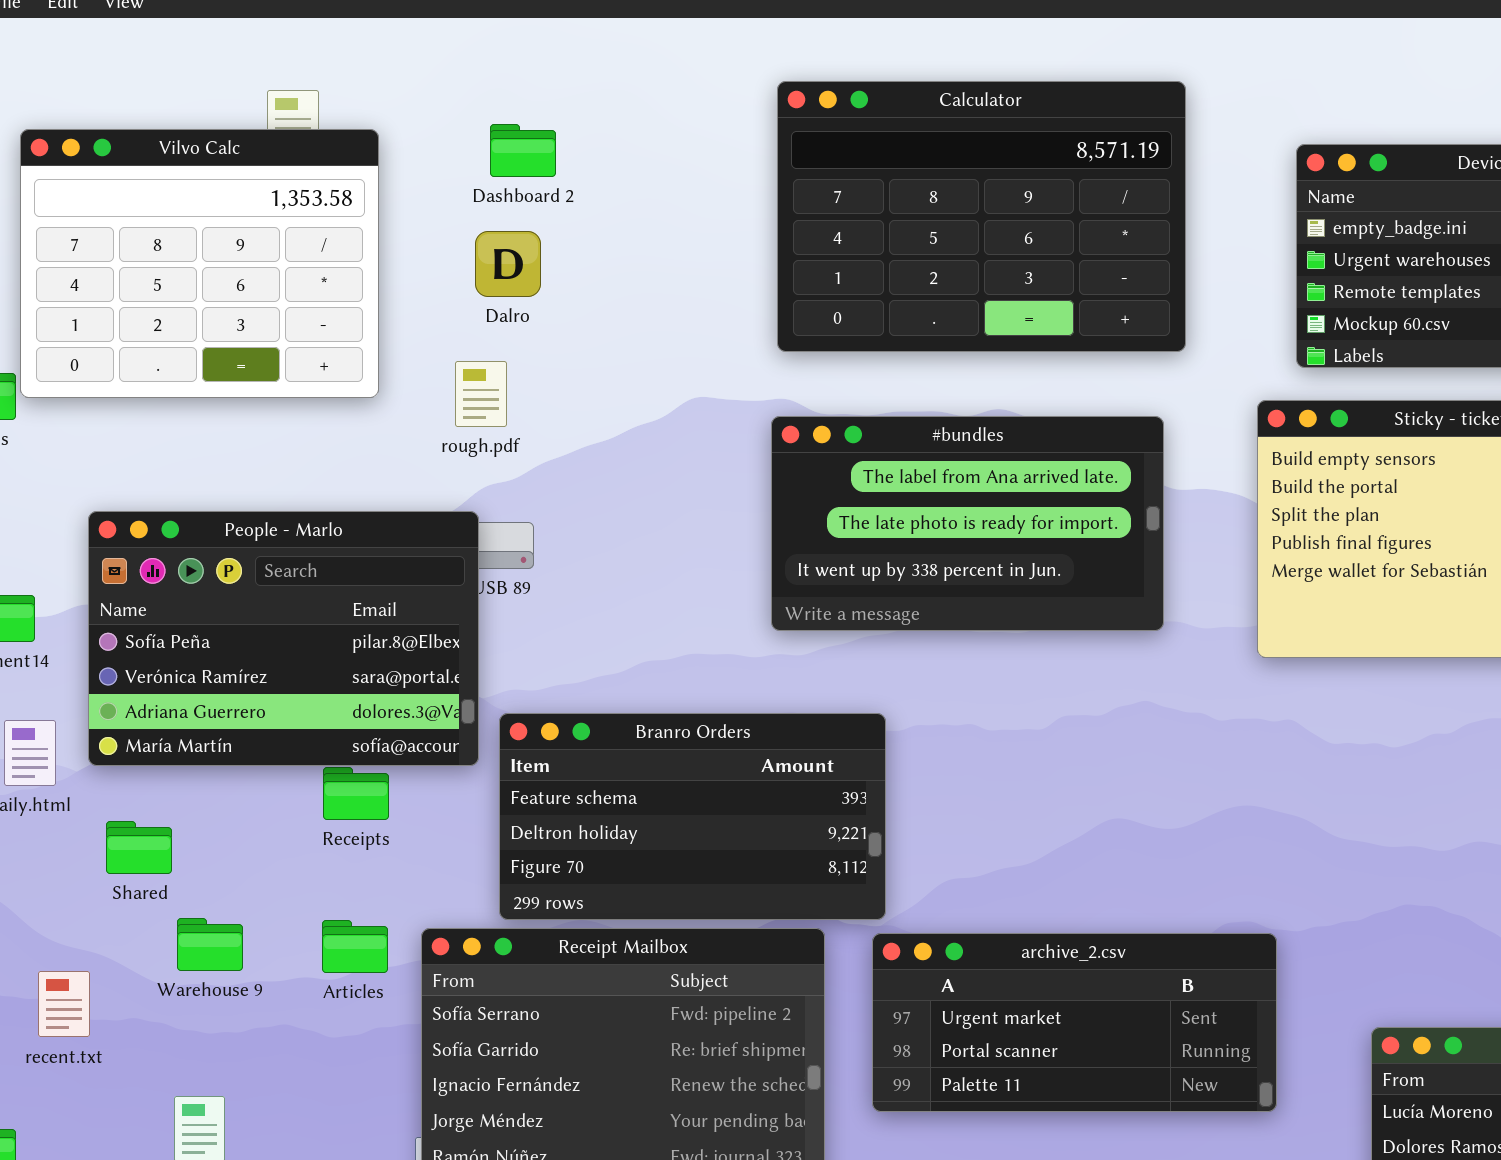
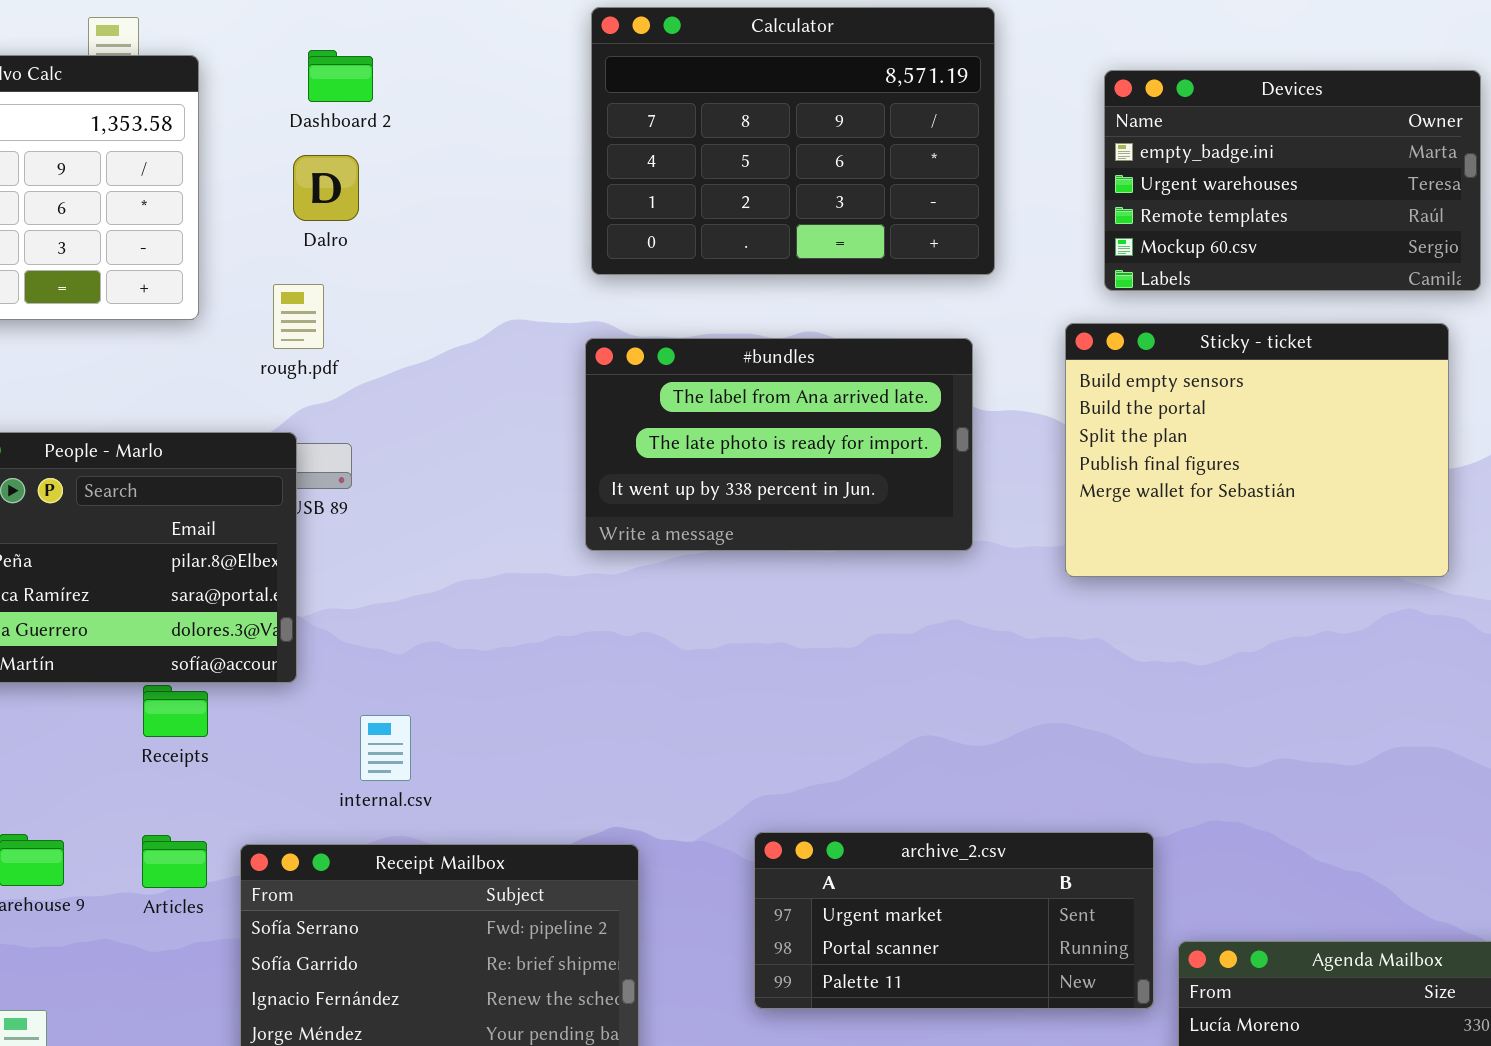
Branro Orders: [499,713,886,920] -> none, closed
archive_2.csv: [872,933,1277,1112] -> [754,832,1154,1009], moved

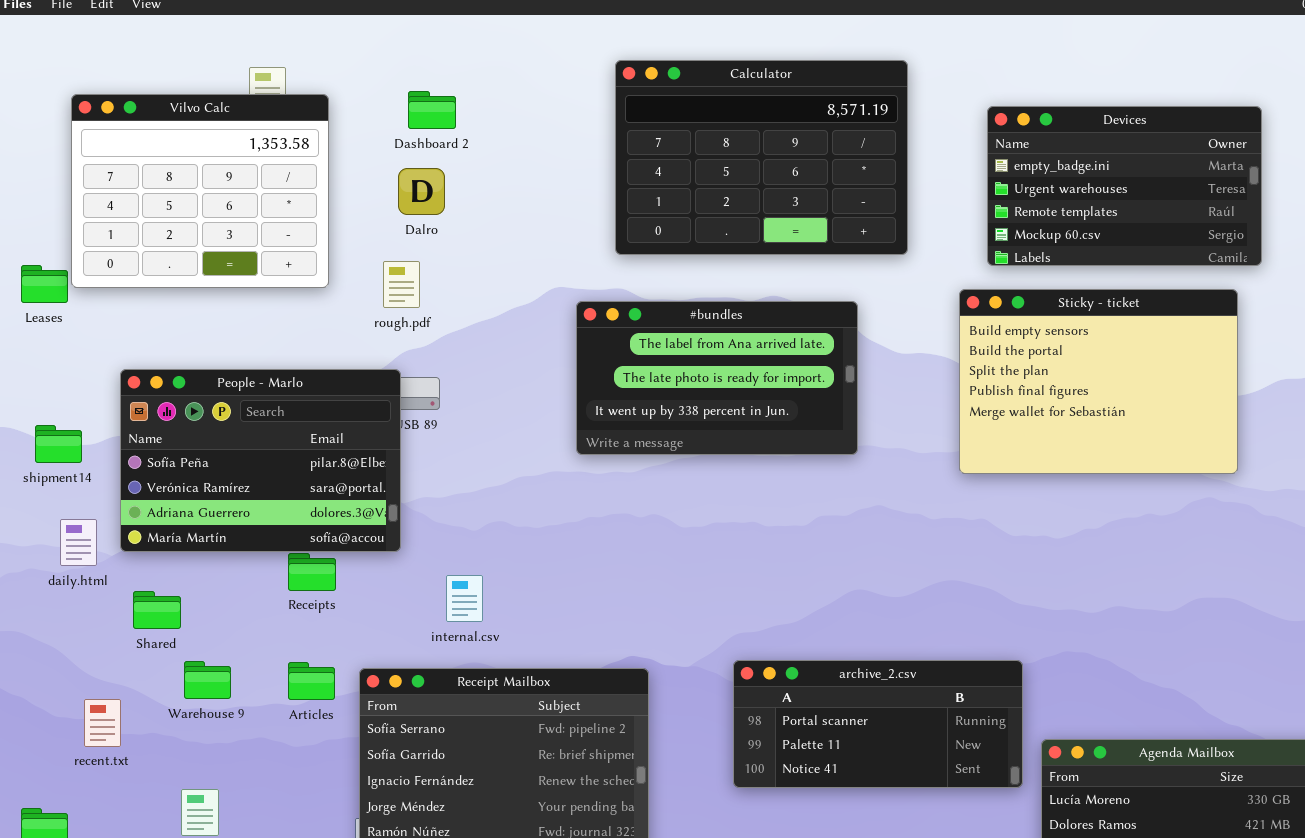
#bundles: [585,338,973,551] -> [576,301,858,455], moved
archive_2.csv: [754,832,1154,1009] -> [733,660,1023,788], scrolled down 1 row

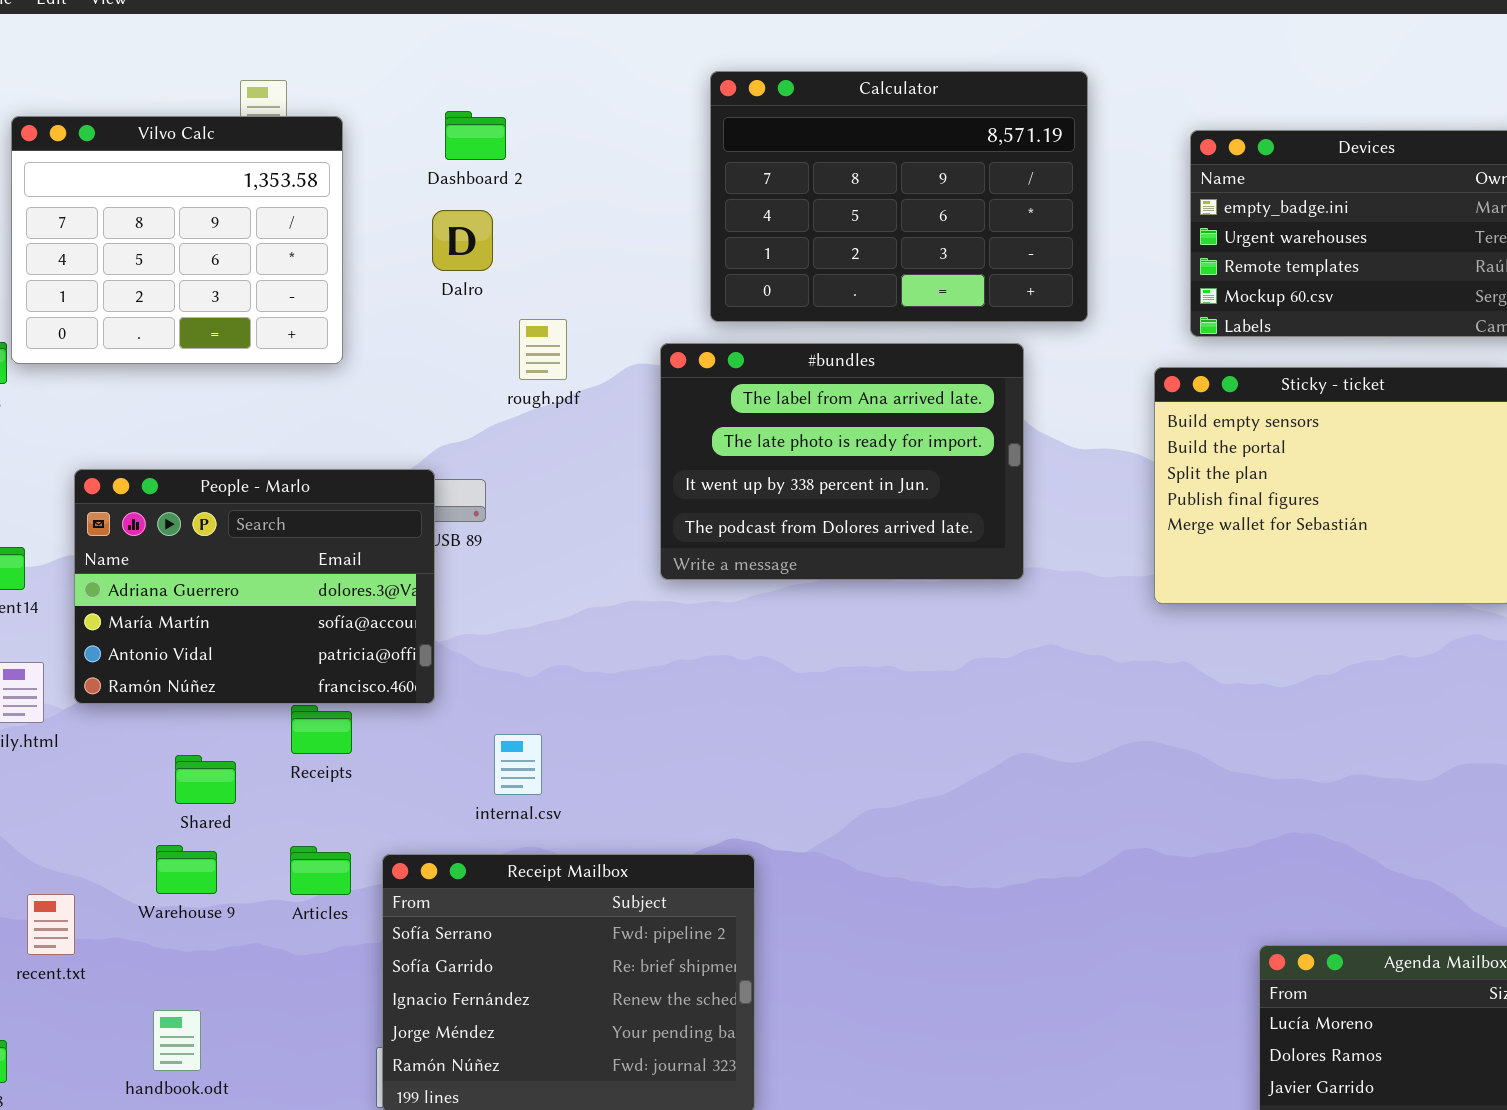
rough.pdf: [383,261,420,308] -> [519,319,567,380], moved
#bundles: [576,301,858,455] -> [660,343,1024,580], resized
People - Marlo: [120,369,401,552] -> [74,469,435,704], scrolled down 2 rows
Shared: [133,591,181,629] -> [175,755,236,804], moved
archive_2.csv: [733,660,1023,788] -> none, closed

